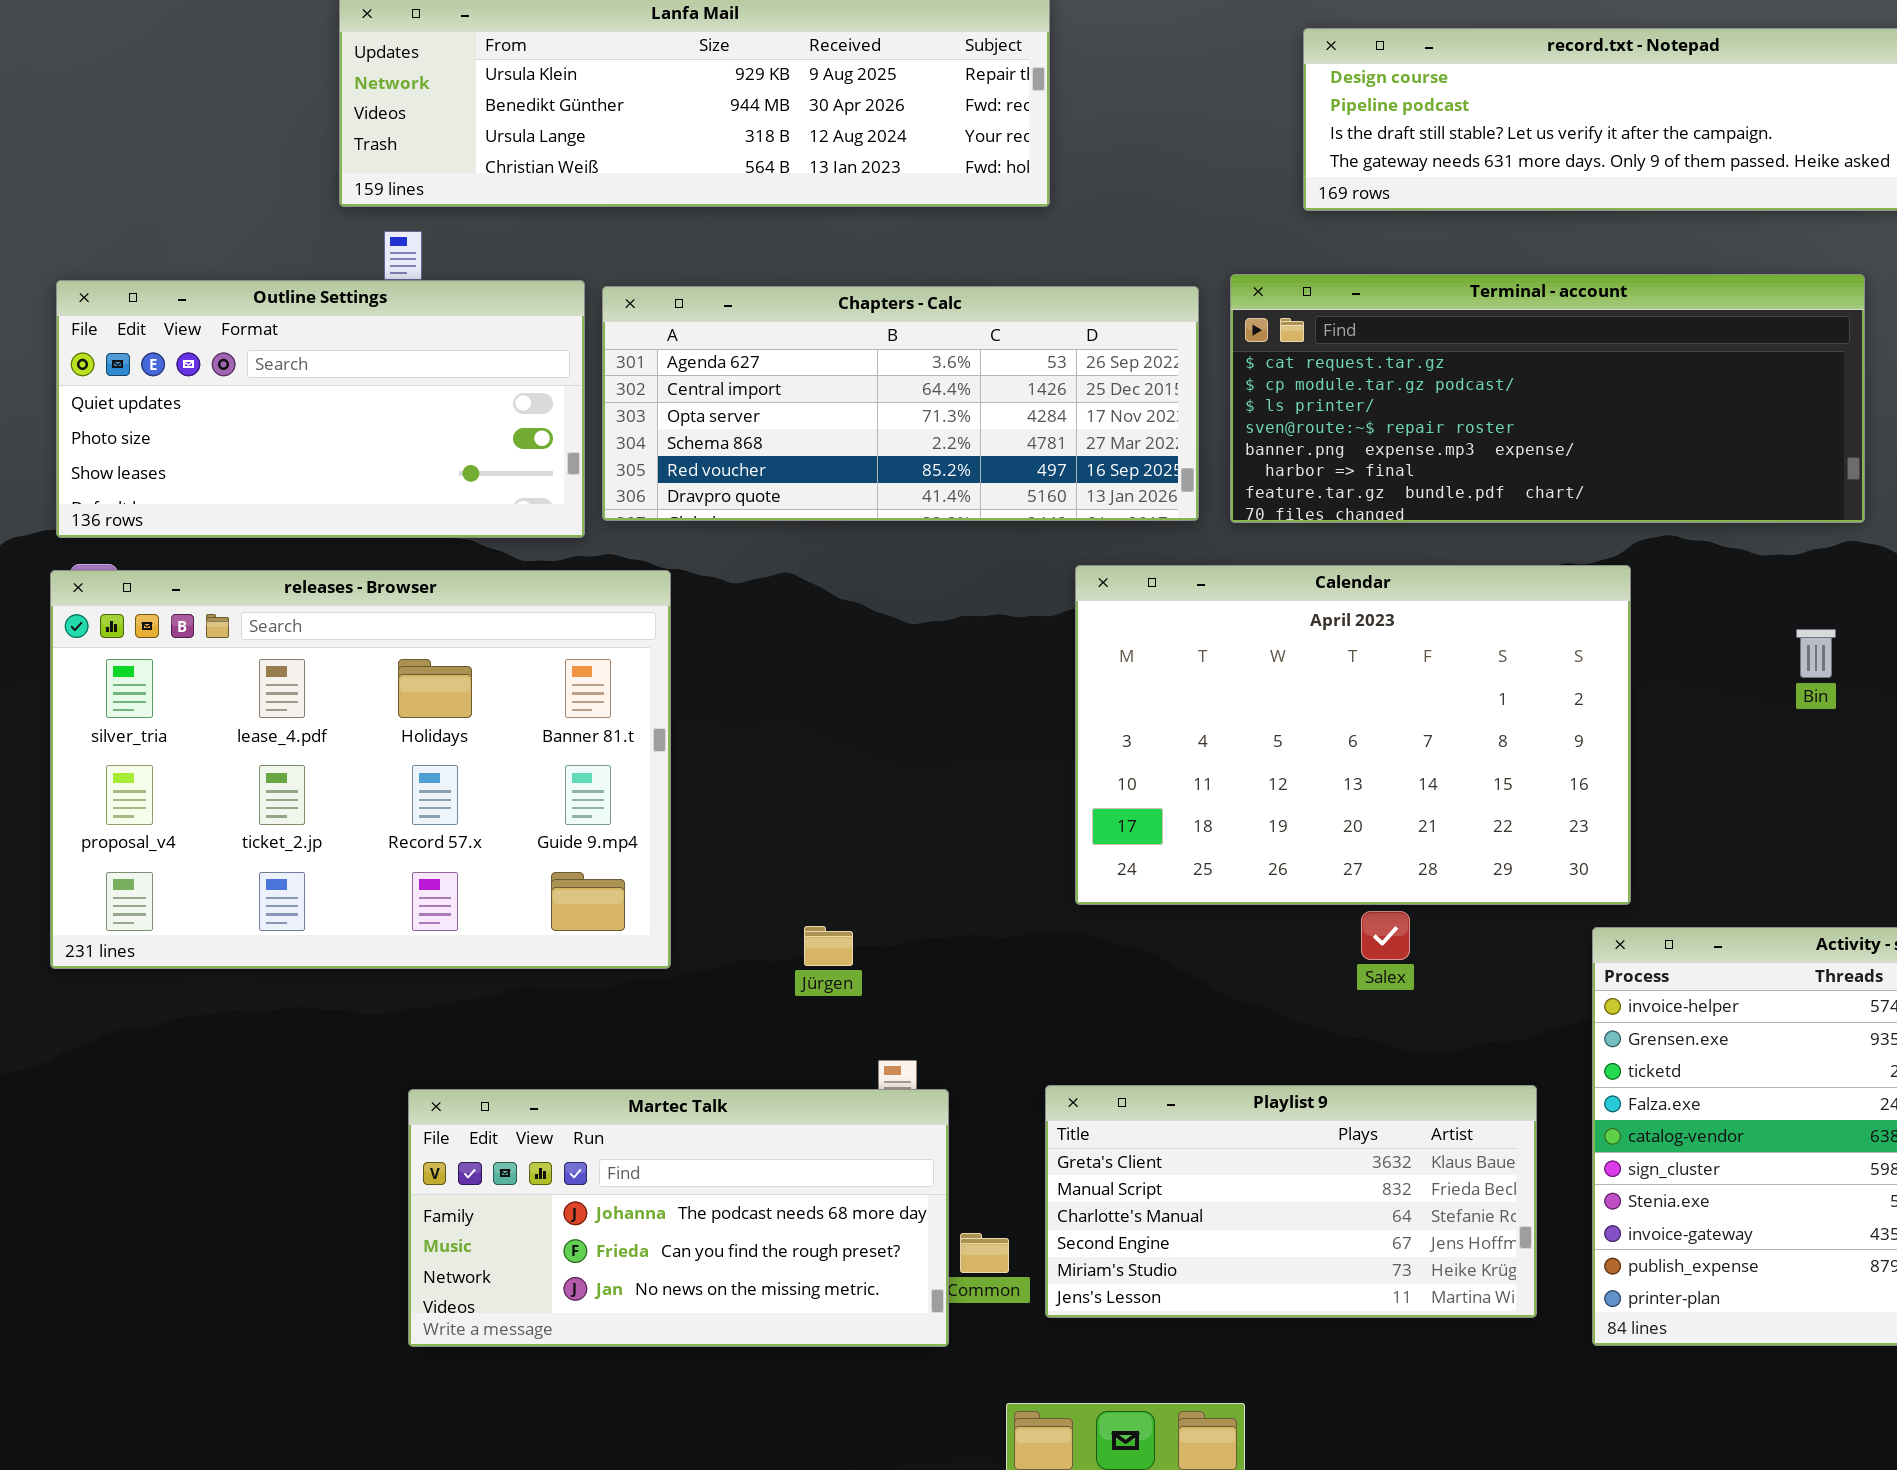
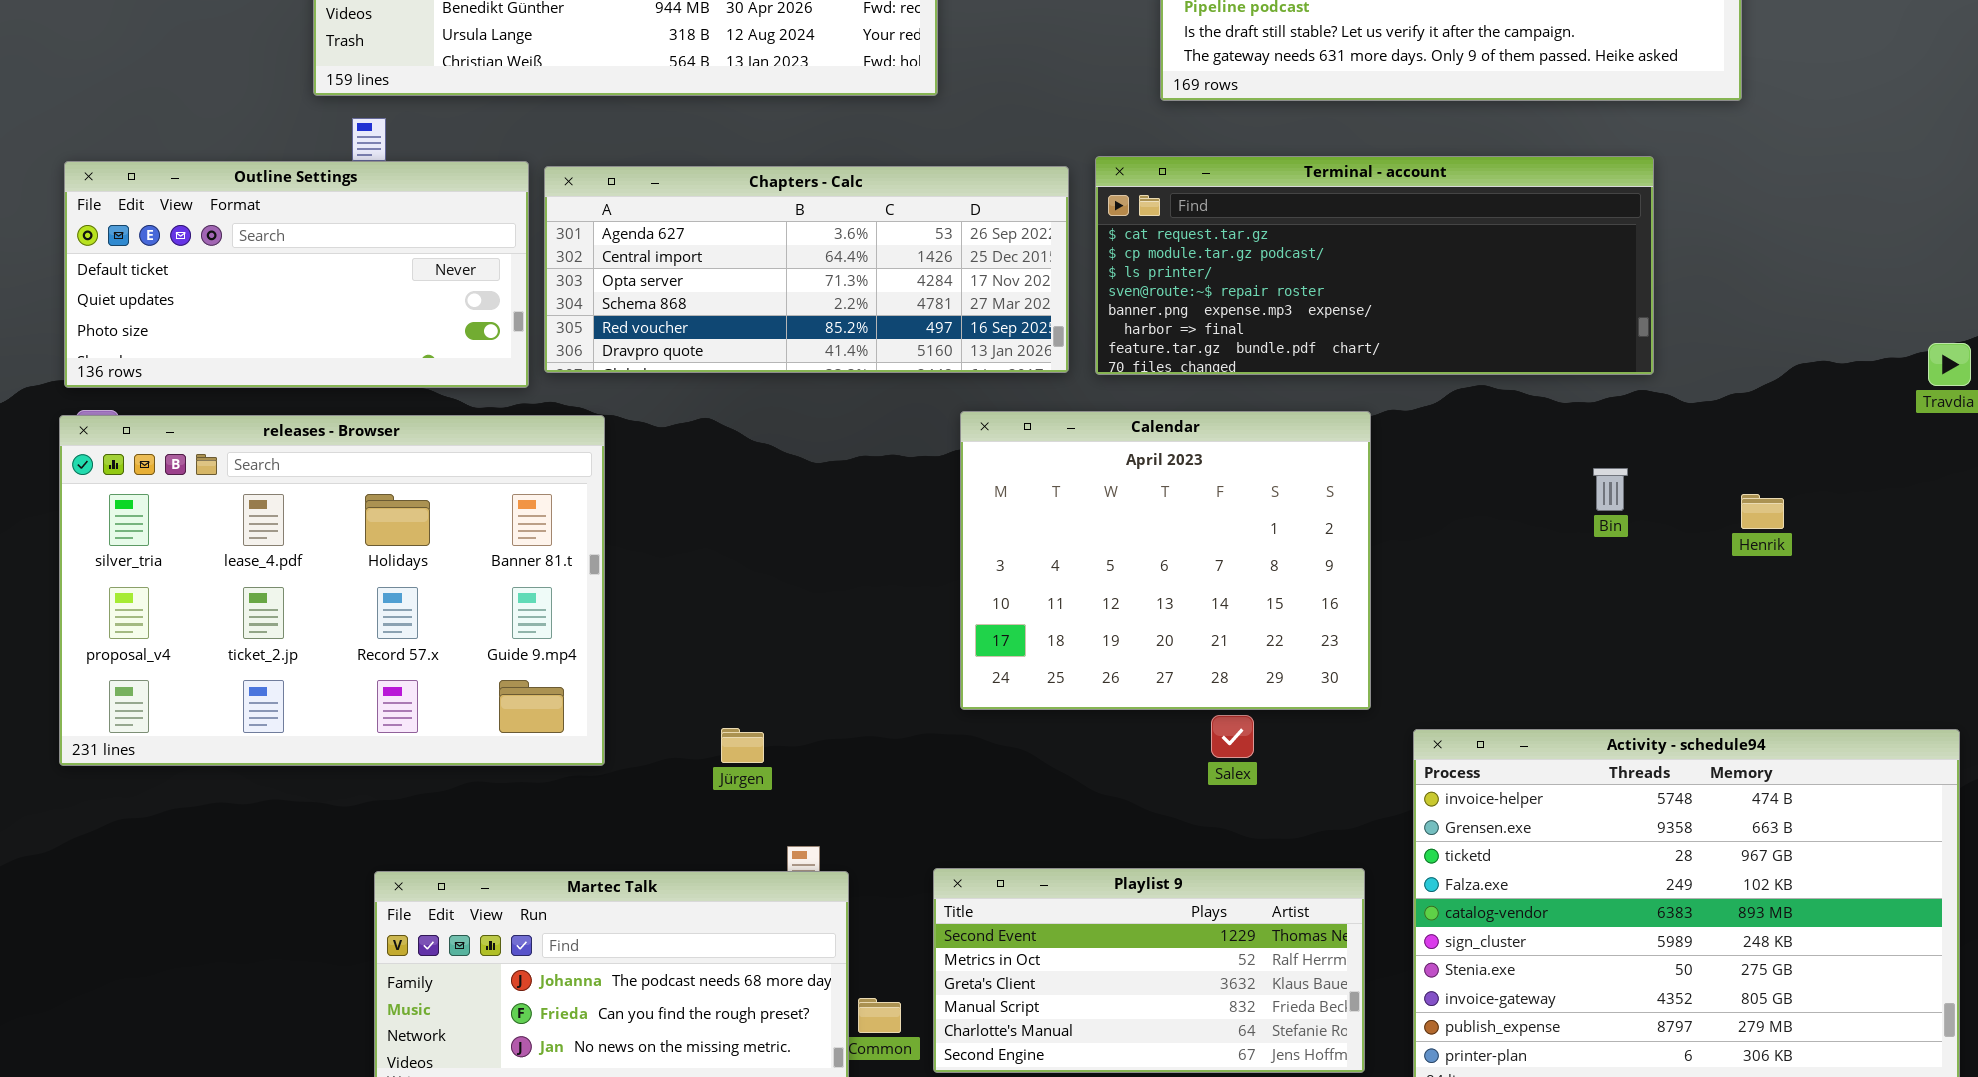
Outline Settings: [56,280,585,538] -> [64,161,529,388], scrolled up 1 row
Calendar: [1075,565,1631,905] -> [960,411,1371,710], resized
Playlist 9: [1045,1085,1537,1318] -> [933,868,1365,1073], scrolled up 2 rows

